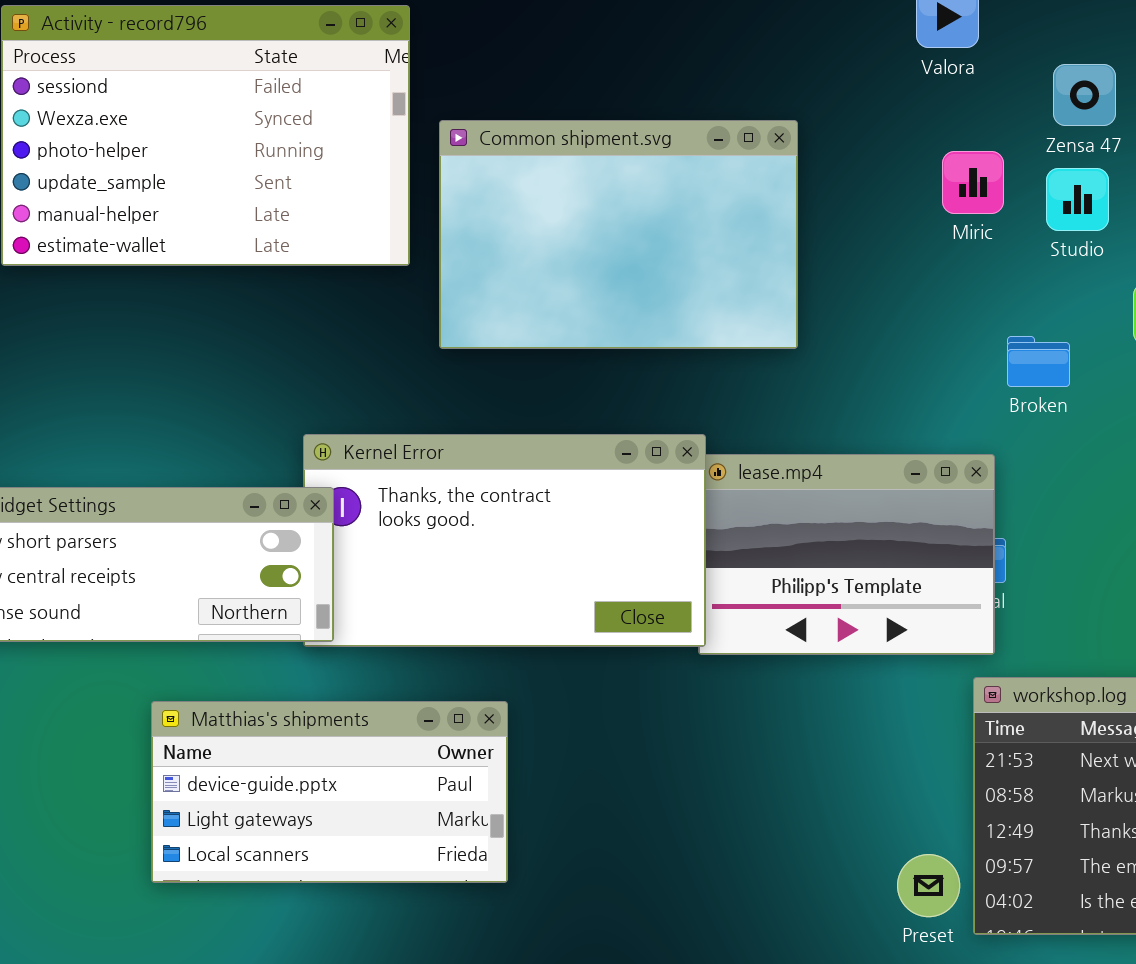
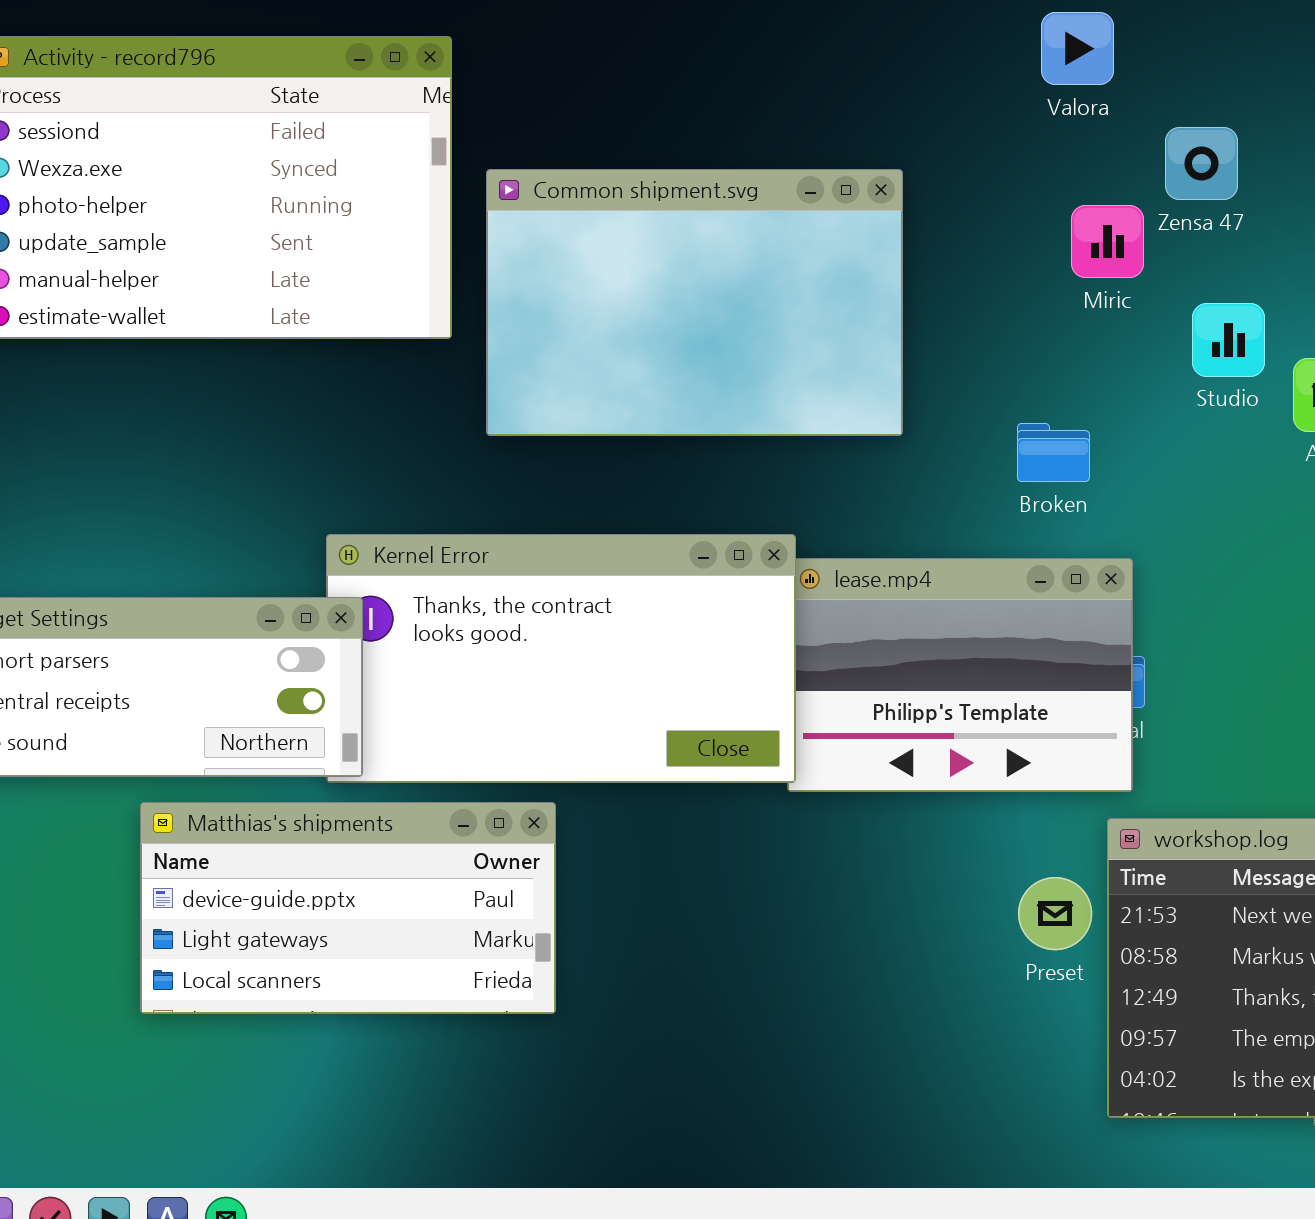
Zensa 47: [1053,64,1116,126] -> [1165,127,1238,200], moved
Studio: [1046,168,1109,231] -> [1192,303,1265,377], moved
Broken: [1007,336,1070,387] -> [1017,423,1090,482], moved
Matthias's shipments: [151,701,508,883] -> [140,802,556,1014], moved
Preset: [897,854,960,917] -> [1018,877,1092,950], moved

